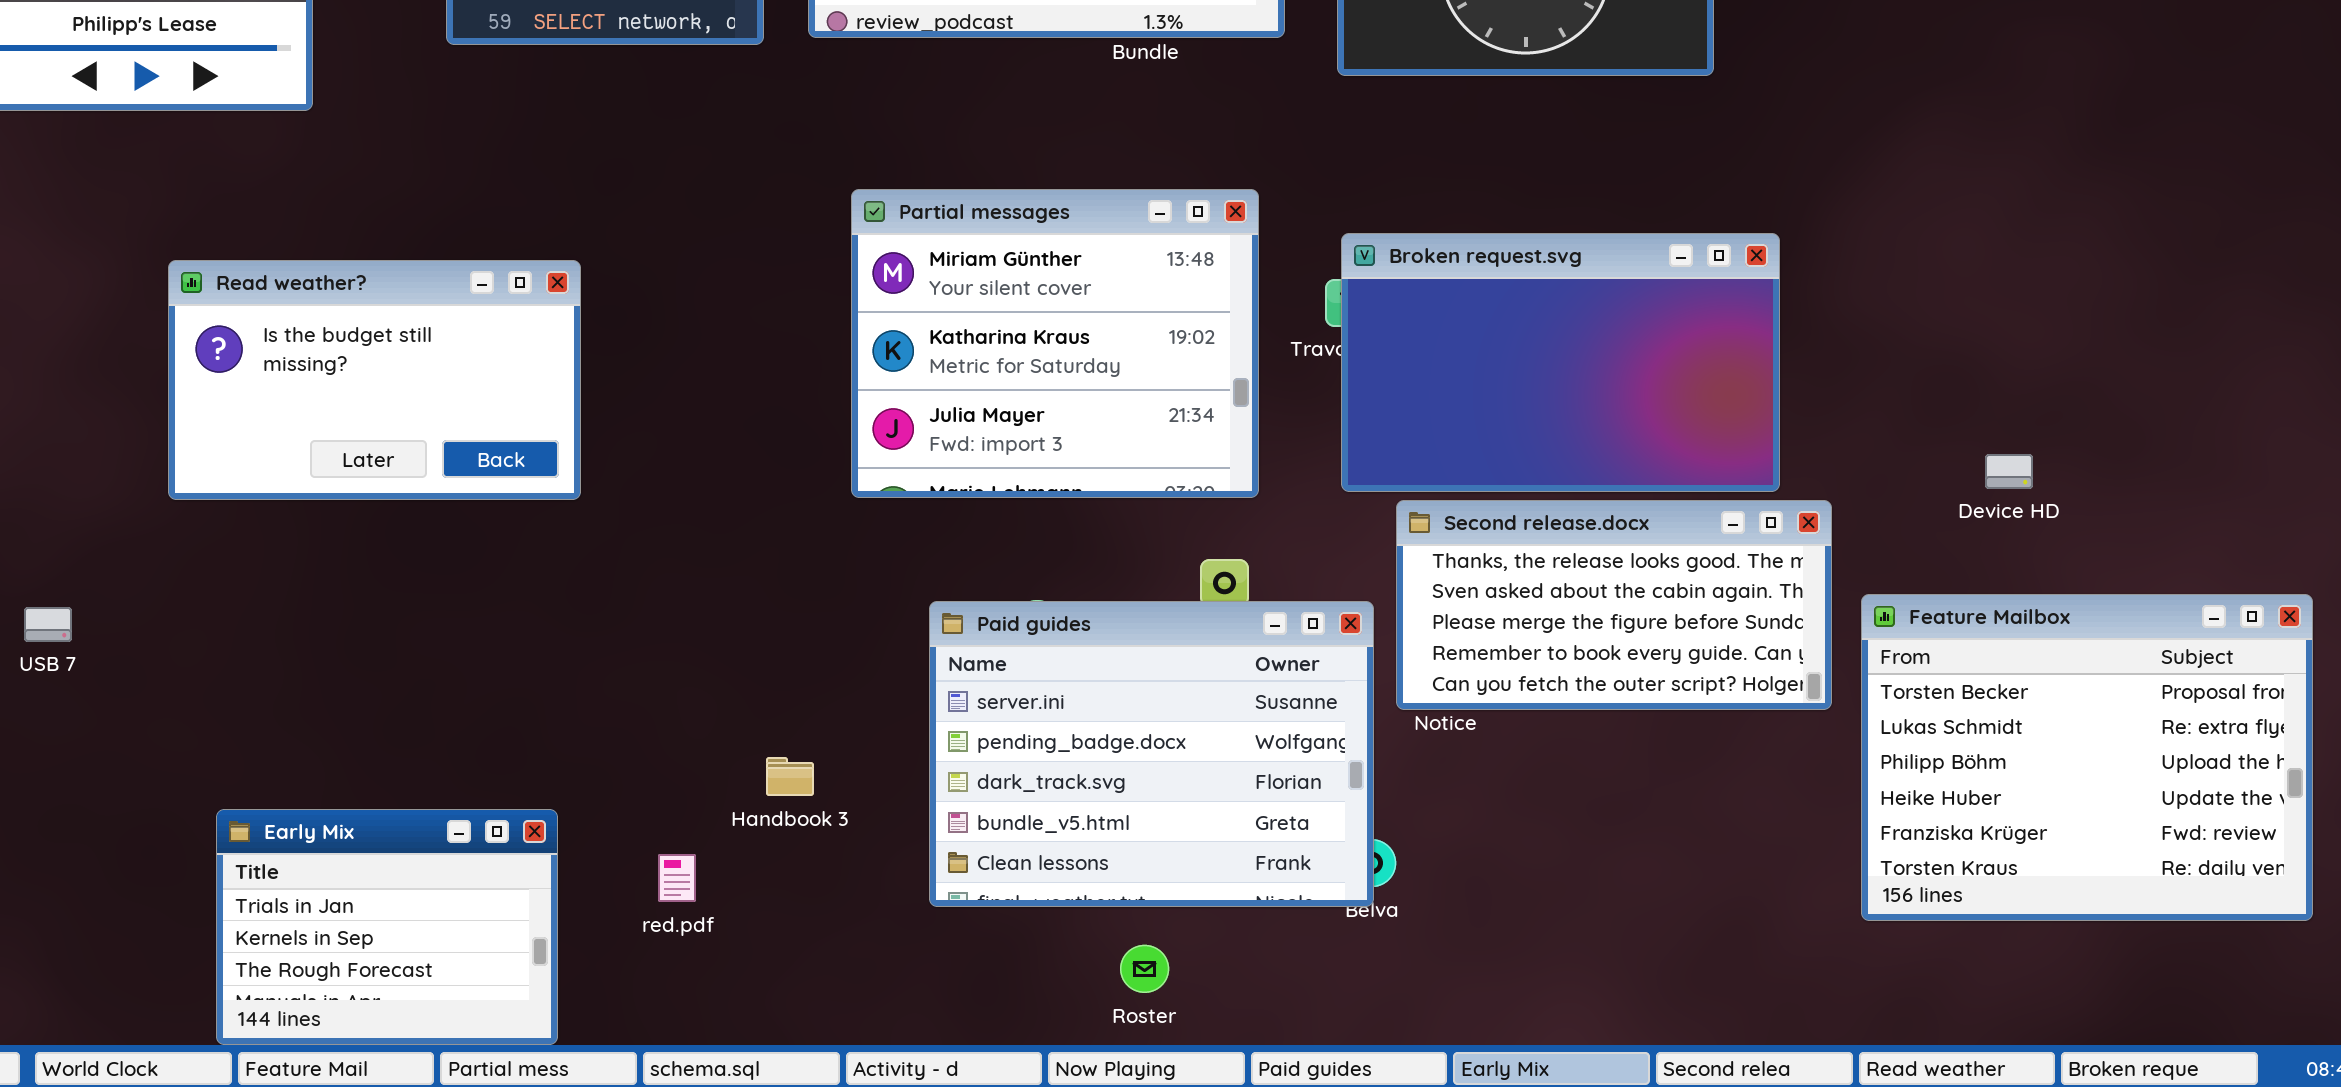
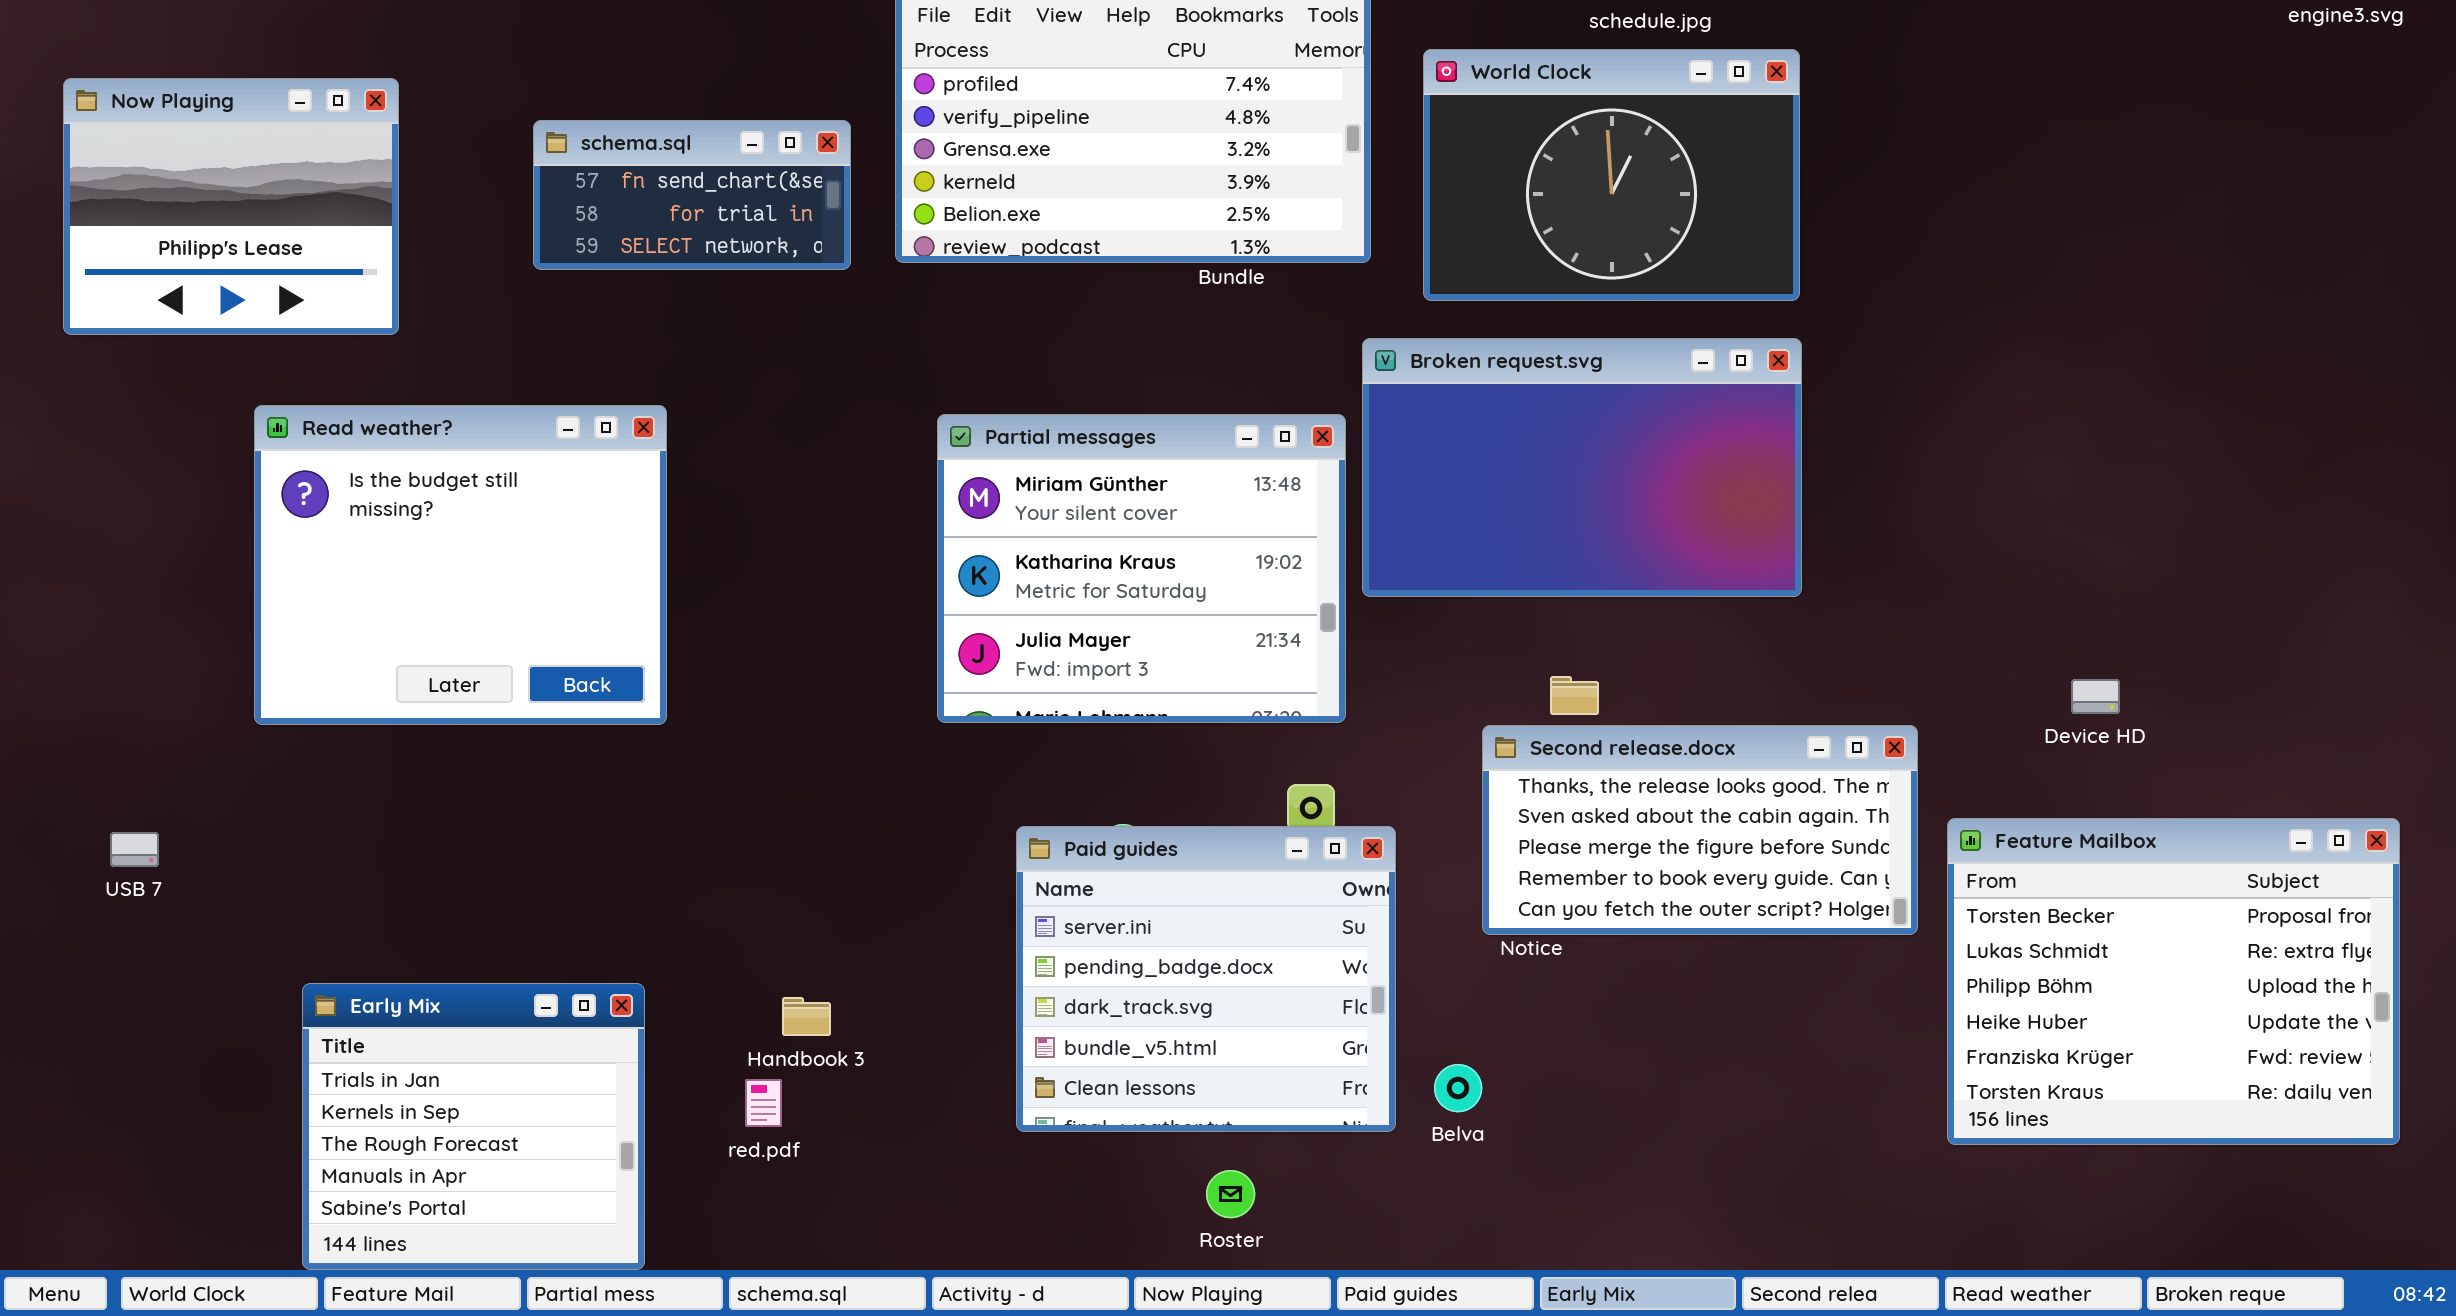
Broken request.svg: [1341,233,1780,492] -> [1362,338,1802,597], moved
Read weather?: [168,260,581,500] -> [254,405,667,725], resized
Paid guides: [929,601,1374,907] -> [1016,826,1396,1132], resized
Handbook 3: [766,757,814,796] -> [782,997,831,1036], moved
Early Mix: [216,809,558,1045] -> [302,983,645,1270], resized

